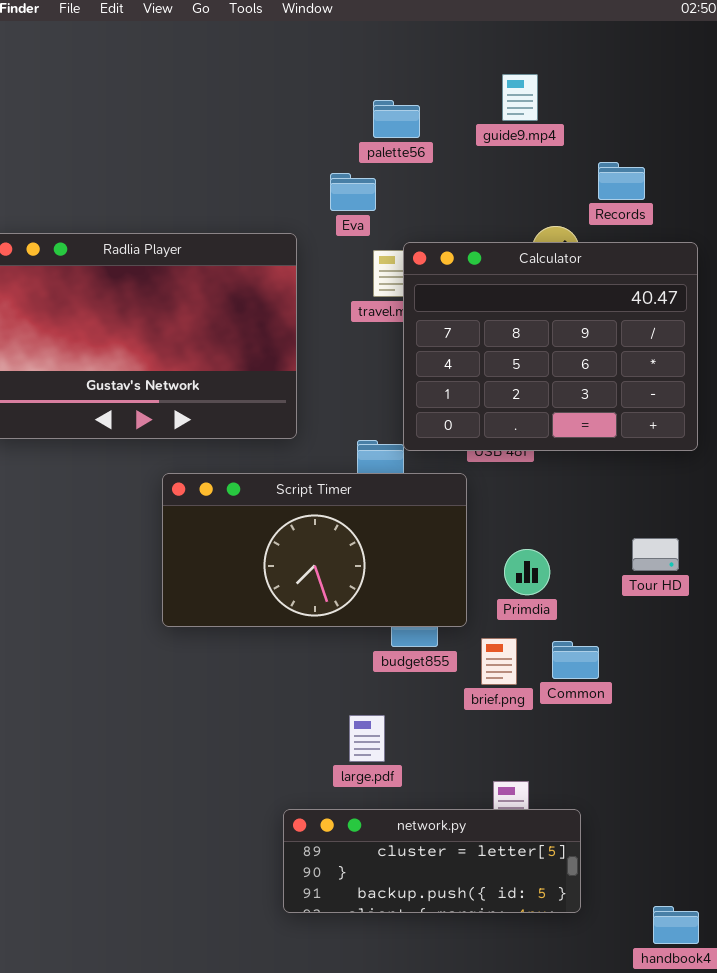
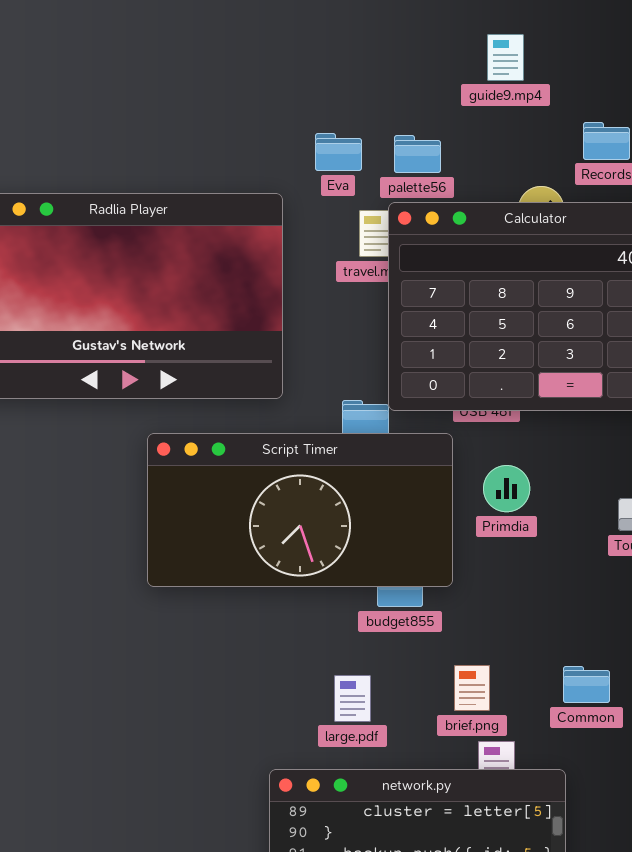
palette56: [373,100,420,138] -> [394,135,441,173], moved
Primdia: [504,549,550,595] -> [483,465,530,512], moved
brief.png: [481,638,517,685] -> [454,665,490,711], moved
Common: [552,641,599,679] -> [563,666,610,703], moved

